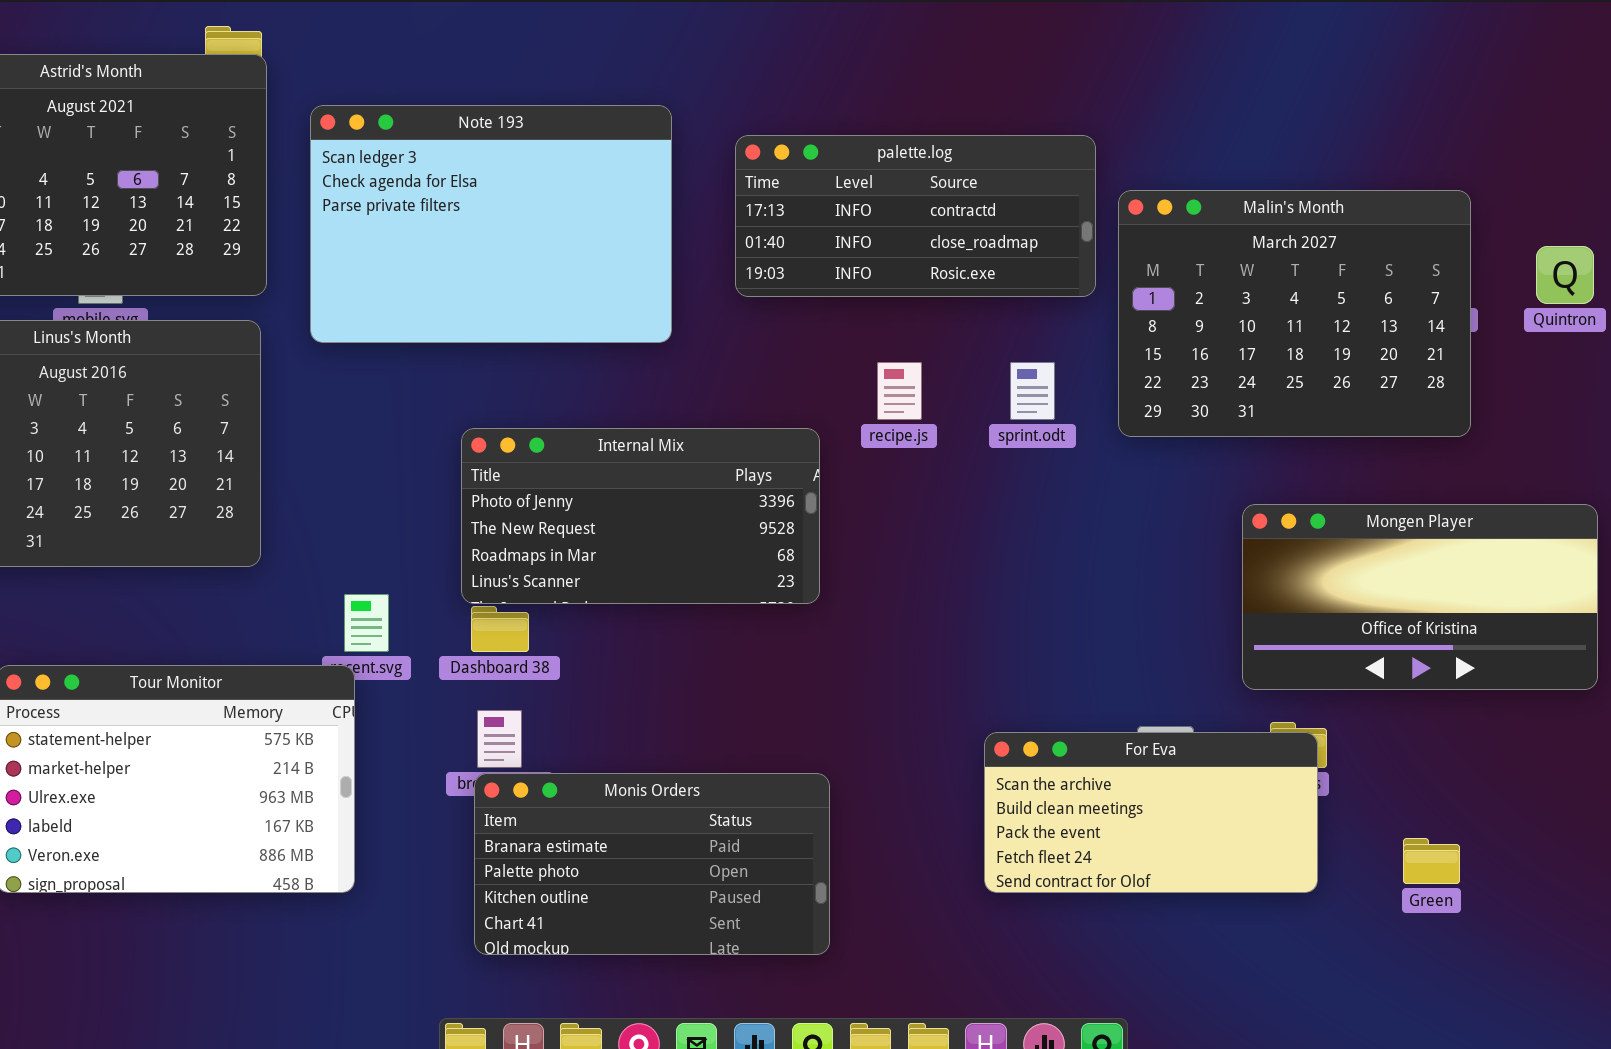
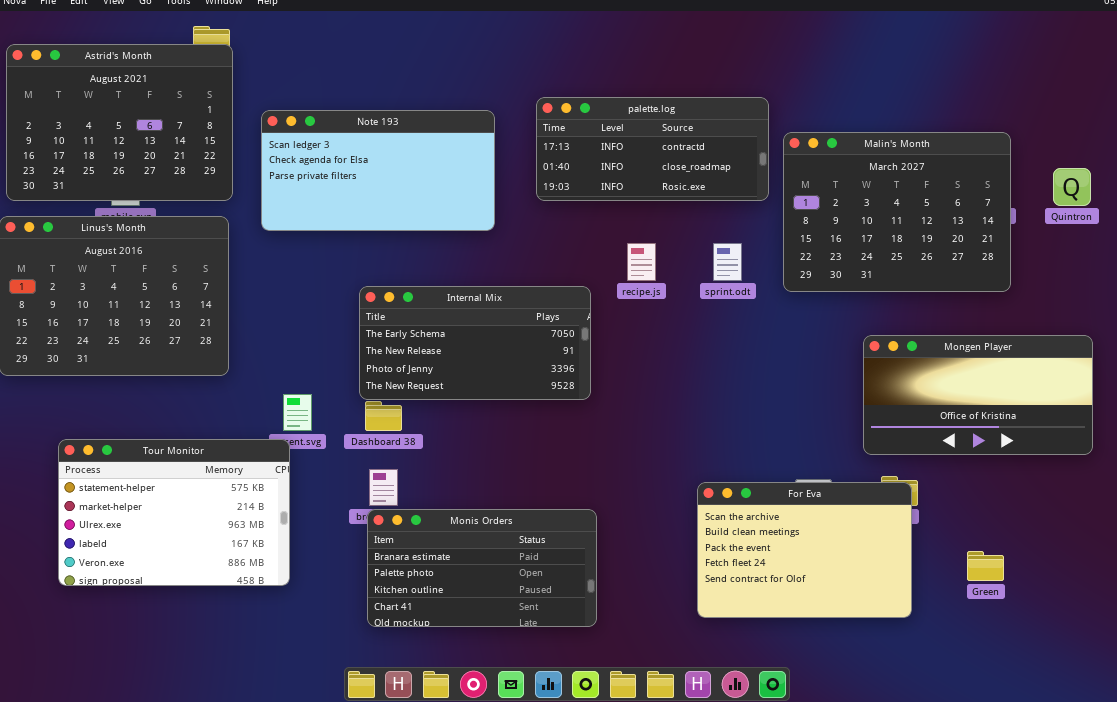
Note 193: [310,105,672,343] -> [261,110,495,231], resized
Internal Mix: [461,428,820,604] -> [359,286,591,400], scrolled up 2 rows
For Eva: [984,732,1318,893] -> [697,482,912,618], resized

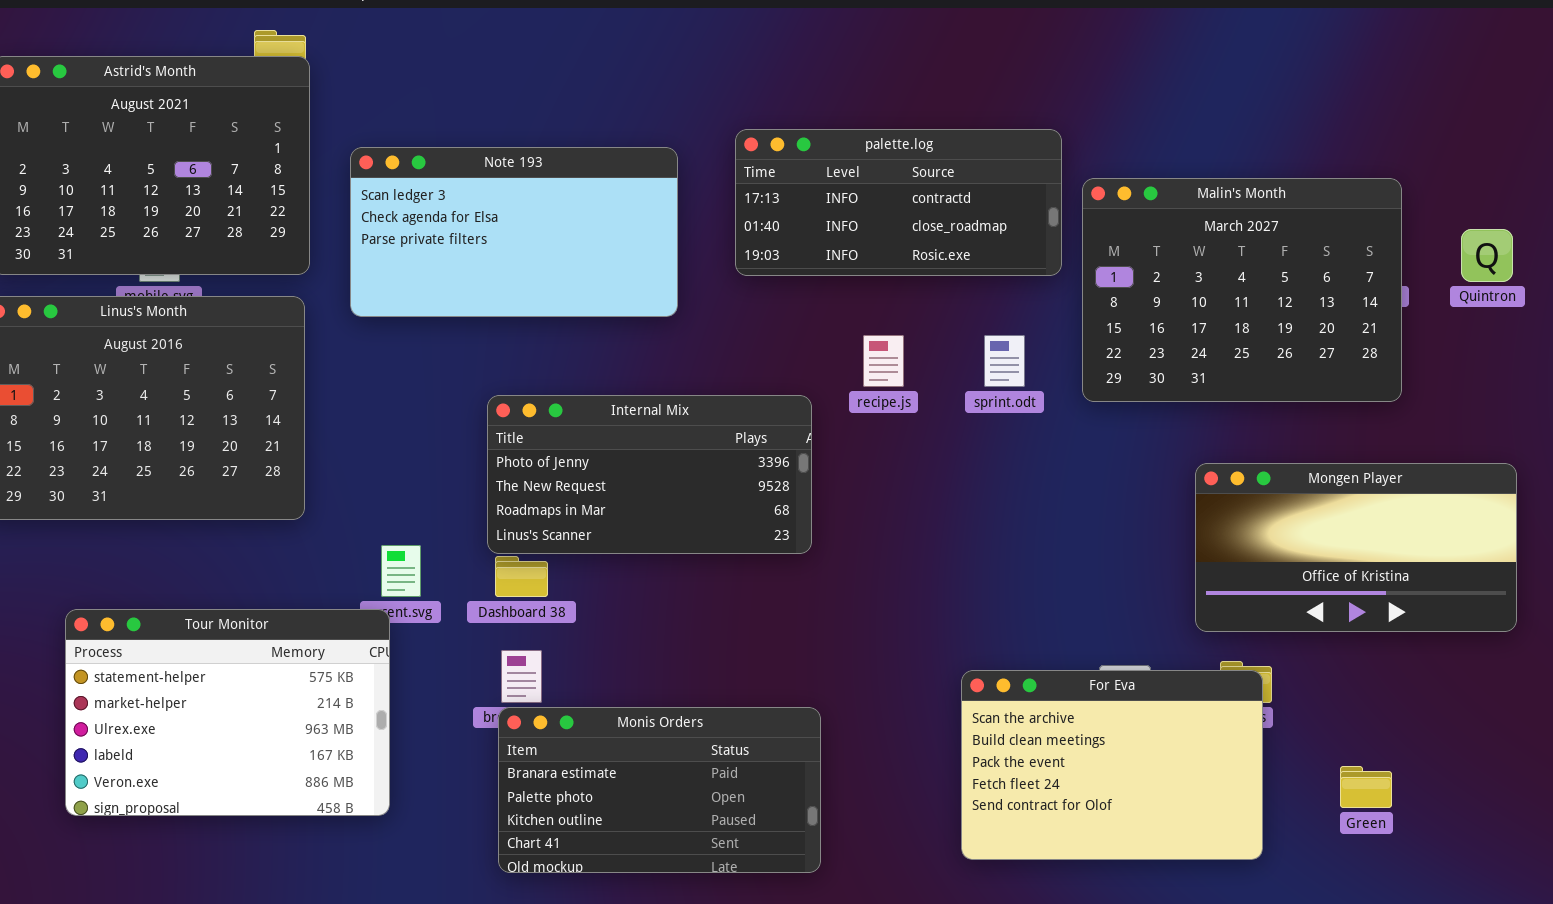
Internal Mix: [359,286,591,400] -> [487,395,812,554], scrolled down 2 rows

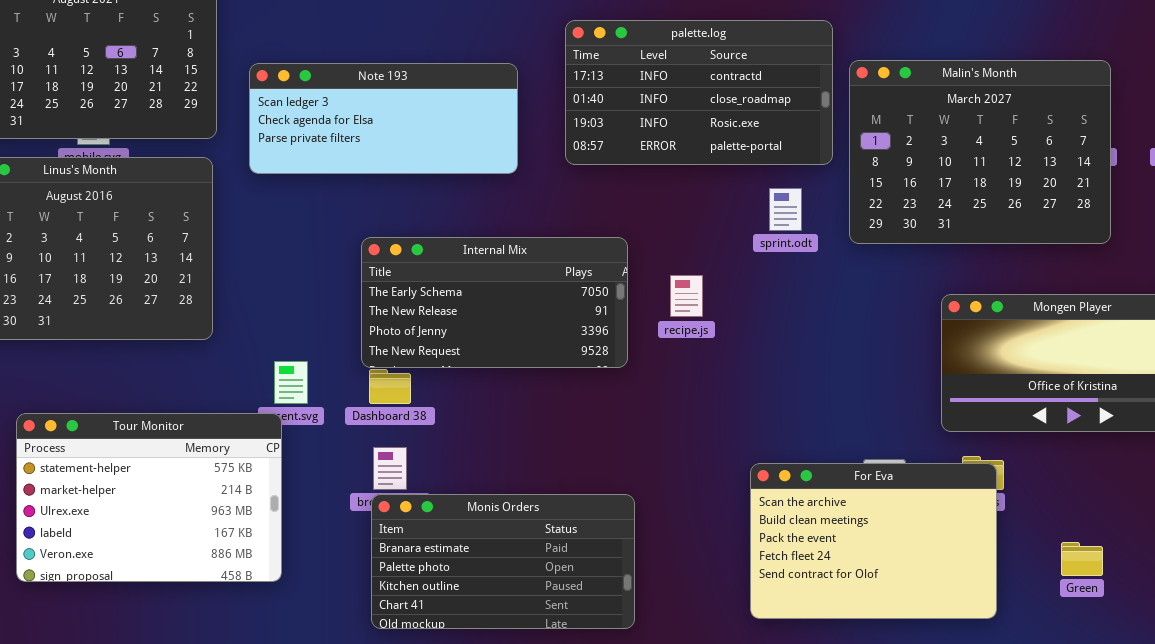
palette.log: [735,129,1062,276] -> [565,20,833,165], resized
Note 193: [350,147,678,317] -> [249,63,518,174], resized
recipe.js: [863,335,904,387] -> [670,275,703,317], moved
Internal Mix: [487,395,812,554] -> [361,237,628,368], scrolled up 2 rows

